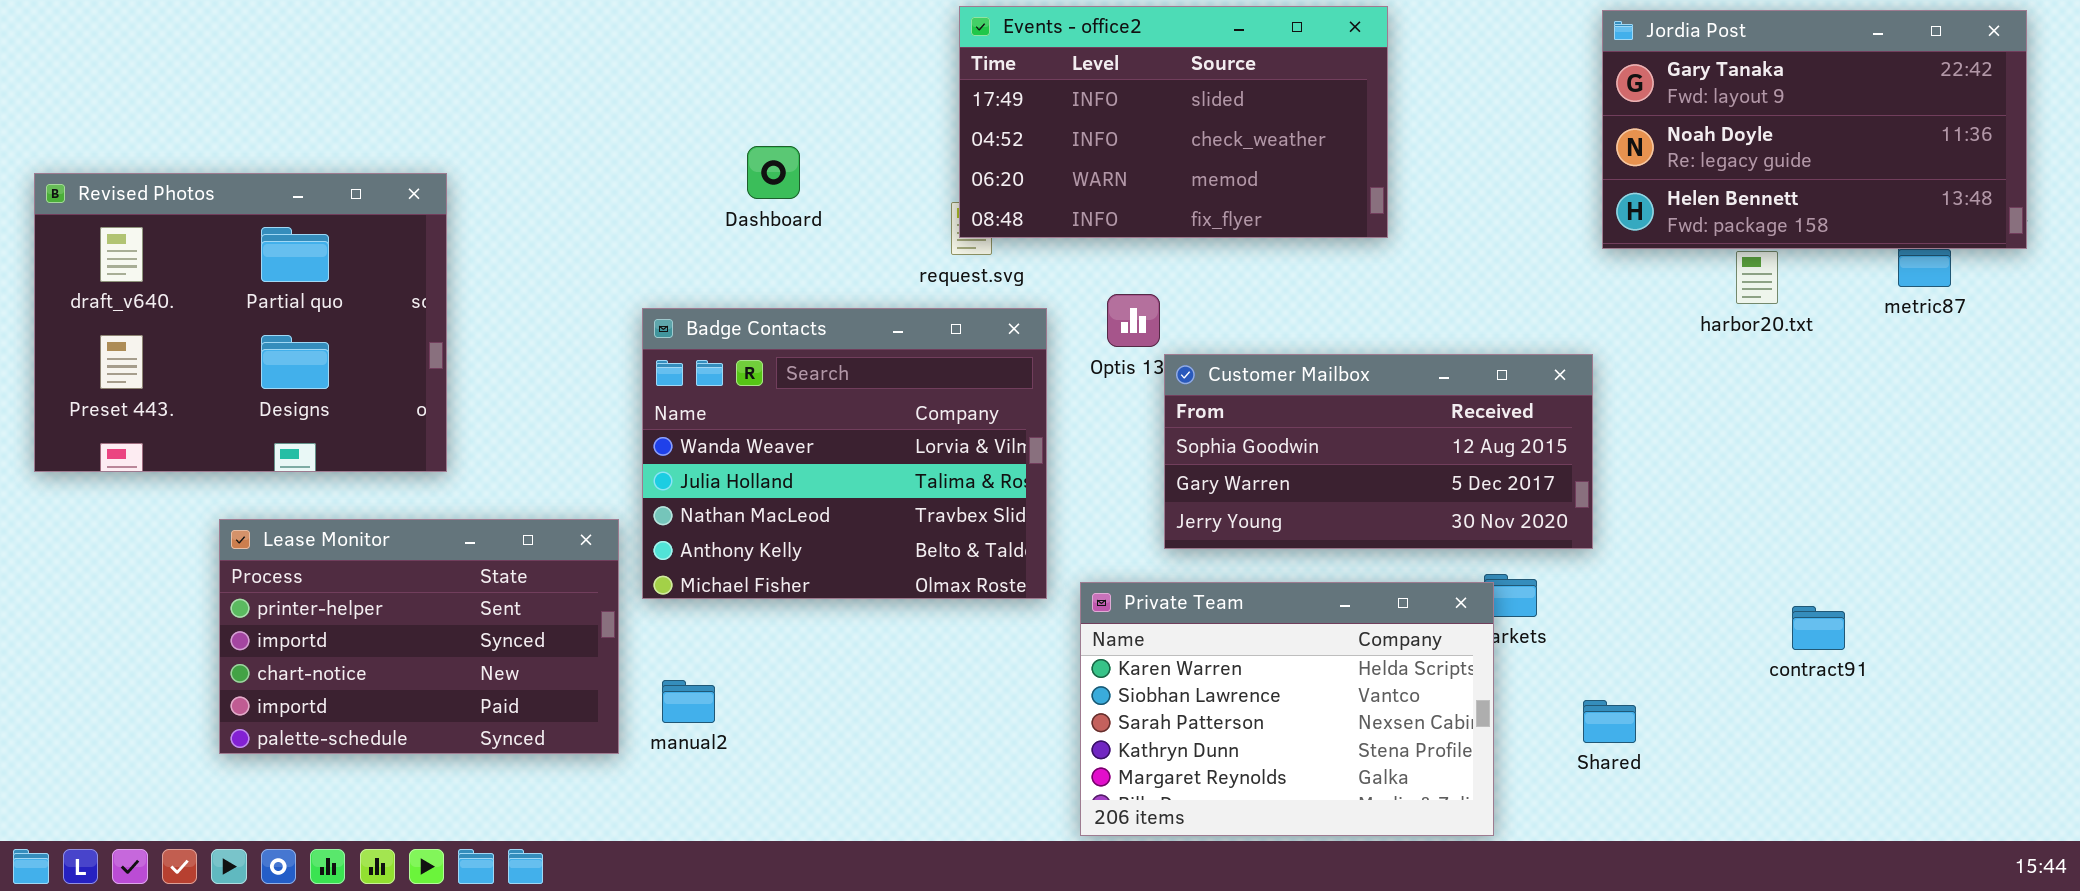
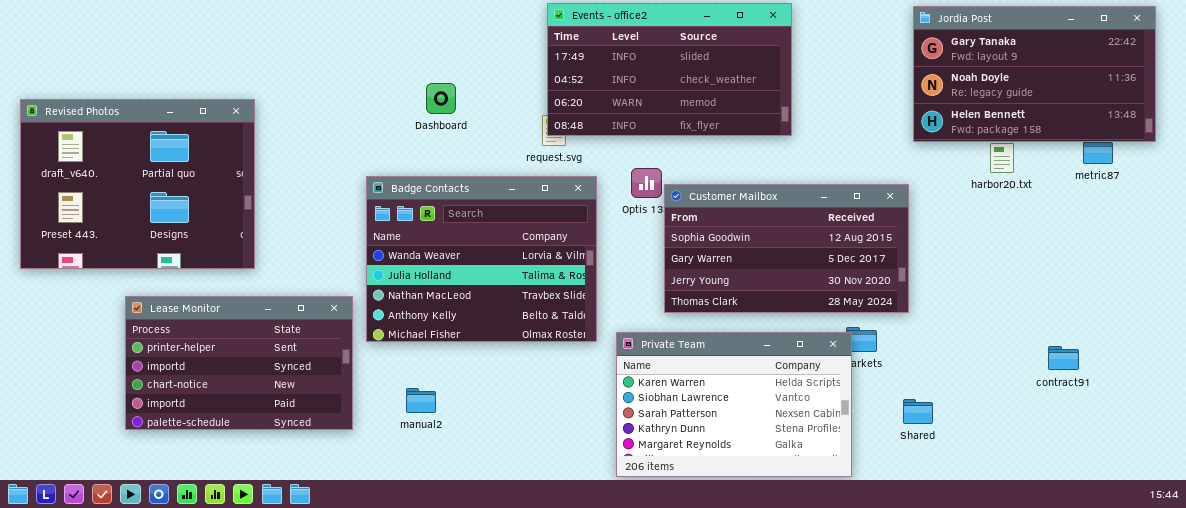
Customer Mailbox: [1164,354,1593,549] -> [664,184,909,313], resized
contract91: [1792,606,1845,650] -> [1048,346,1079,370], moved
manual2: [662,680,715,723] -> [406,388,436,413], moved

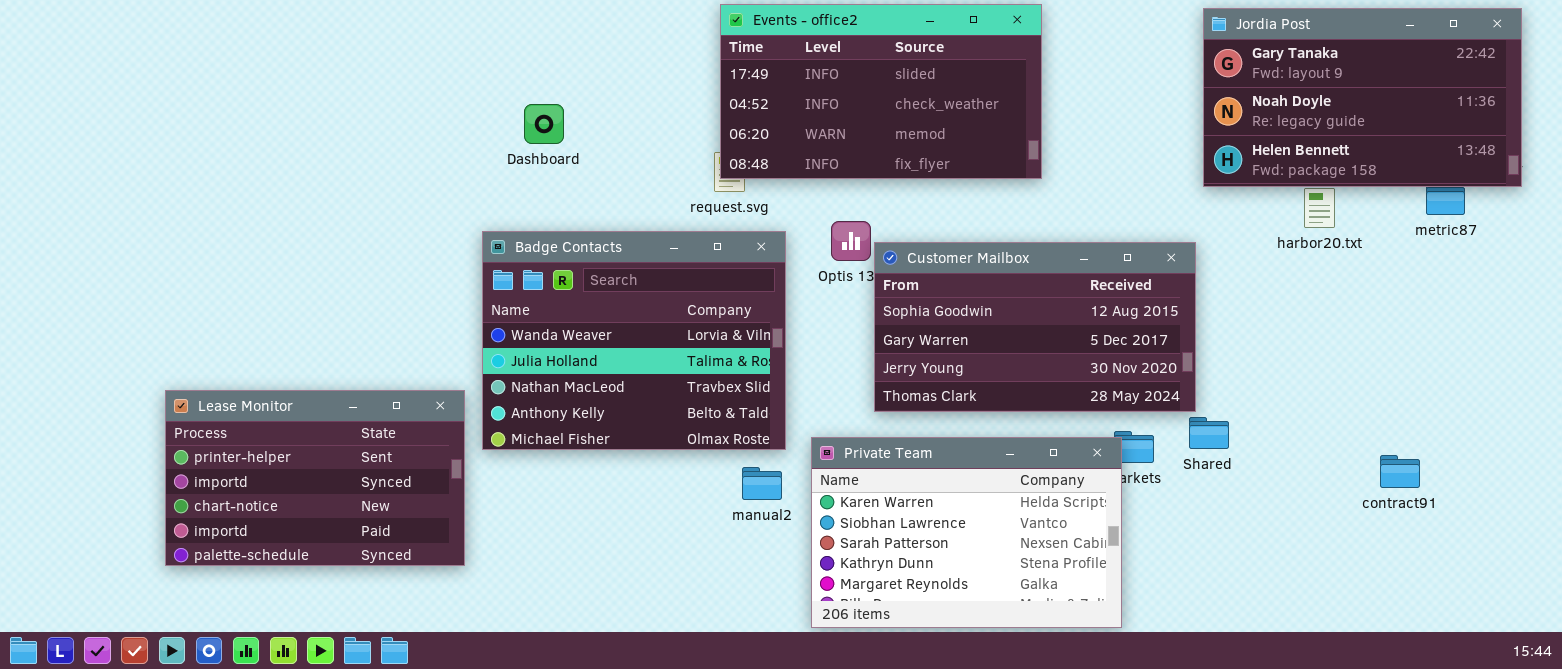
Dashboard: [426,83,456,114] -> [524,104,564,144], moved
Revised Photos: [20,99,255,269] -> none, closed
manual2: [406,388,436,413] -> [742,467,782,500], moved
Shared: [903,399,933,424] -> [1189,417,1229,449], moved

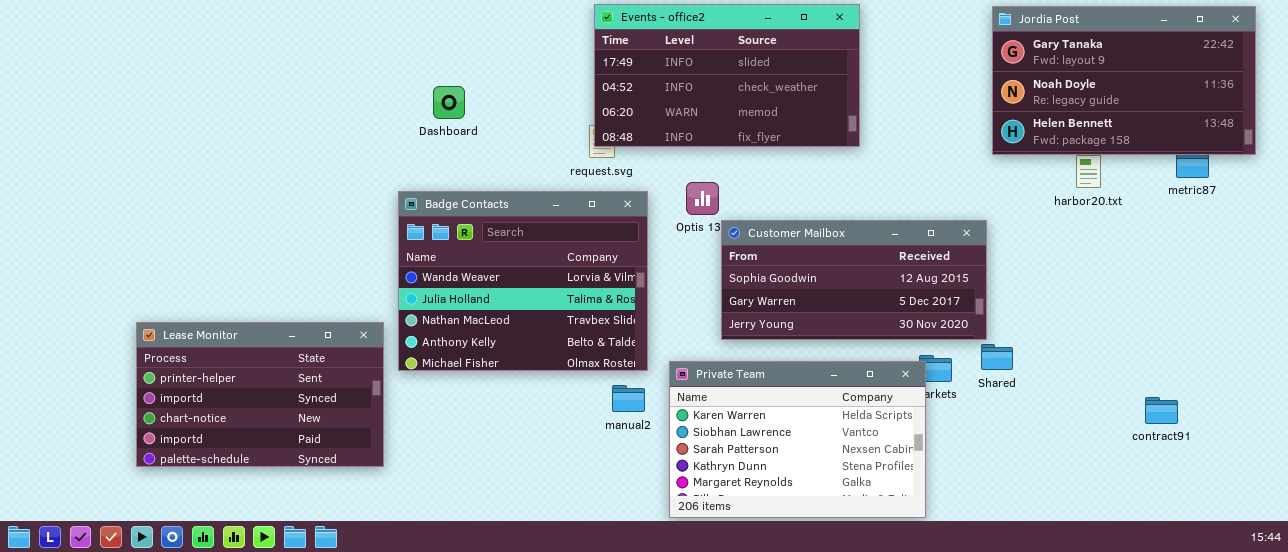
Customer Mailbox: [874,242,1196,412] -> [721,220,987,340], resized
contract91: [1380,455,1420,488] -> [1145,397,1178,424], moved

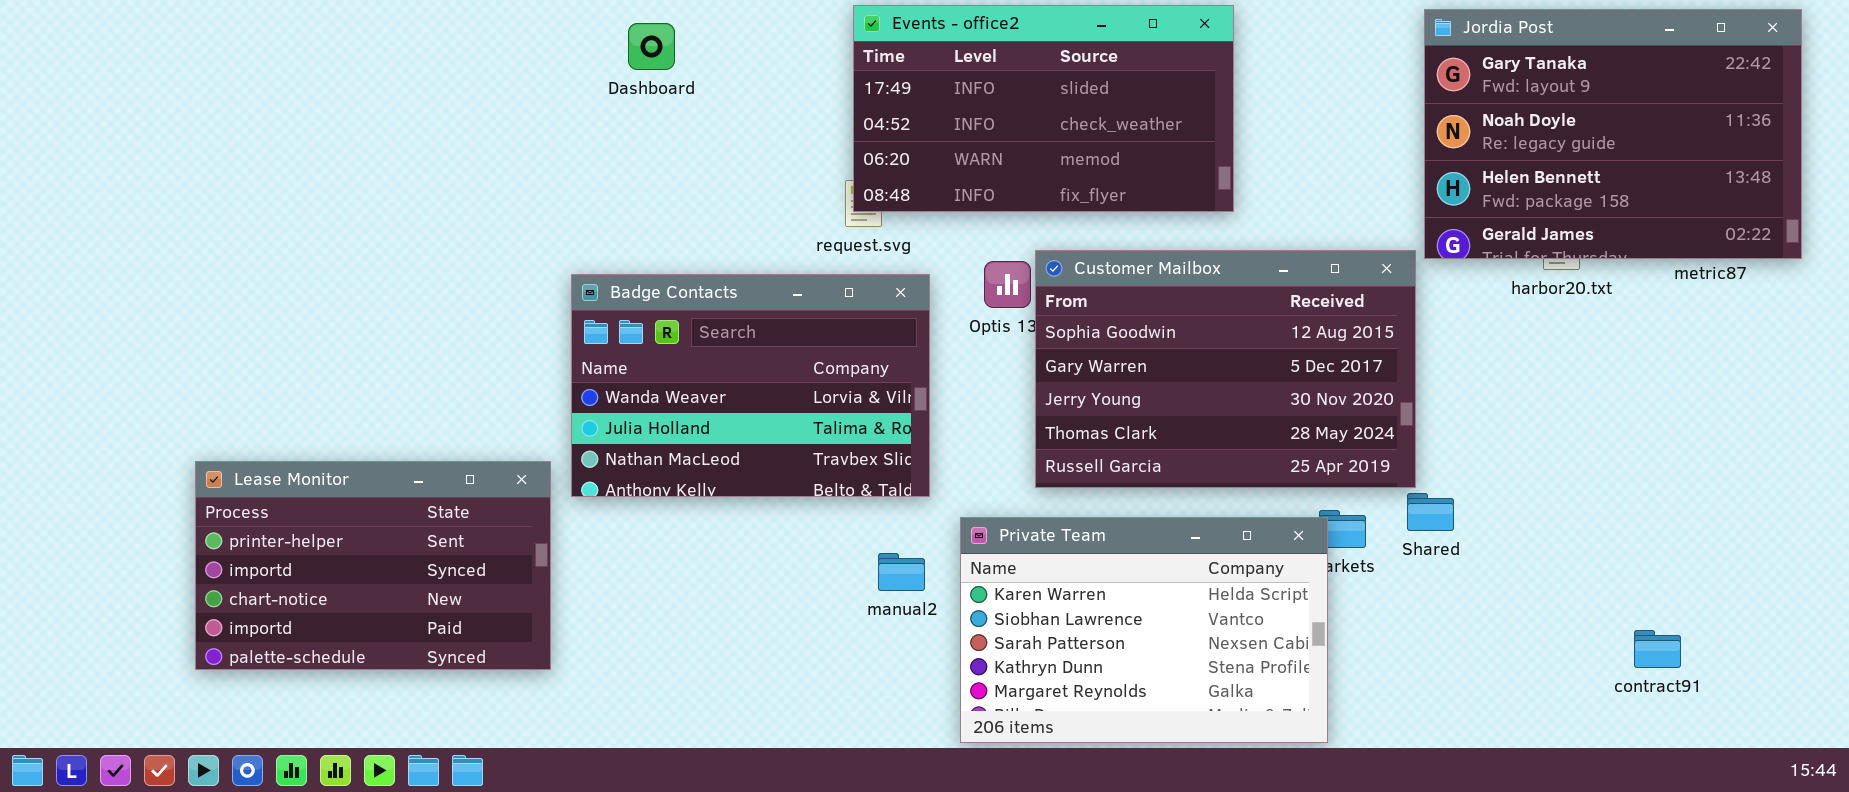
Jordia Post: [992,6,1256,155] -> [1424,9,1802,259], resized
Dashboard: [433,86,465,119] -> [628,23,675,70], moved
Badge Contacts: [398,191,648,371] -> [571,274,930,497], resized
Customer Mailbox: [721,220,987,340] -> [1035,250,1416,488], resized
contract91: [1145,397,1178,424] -> [1634,630,1681,668], moved

